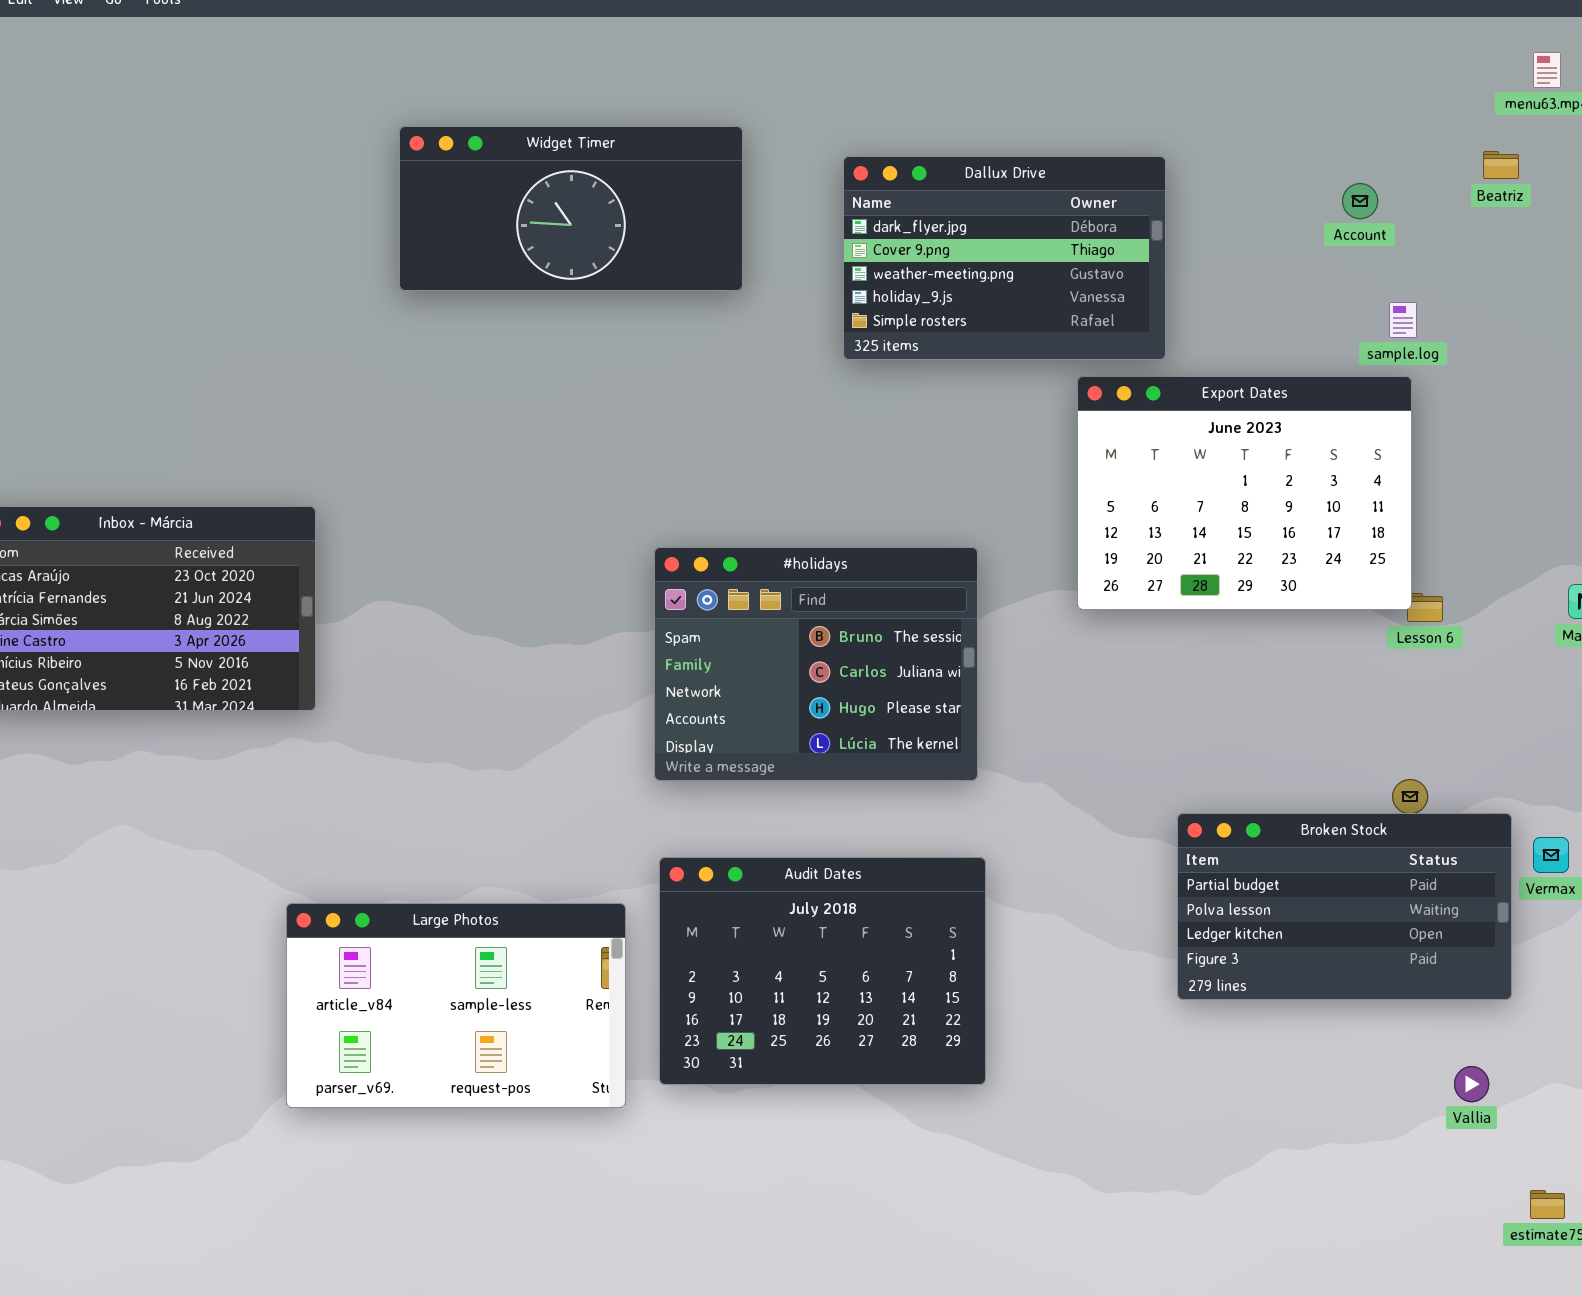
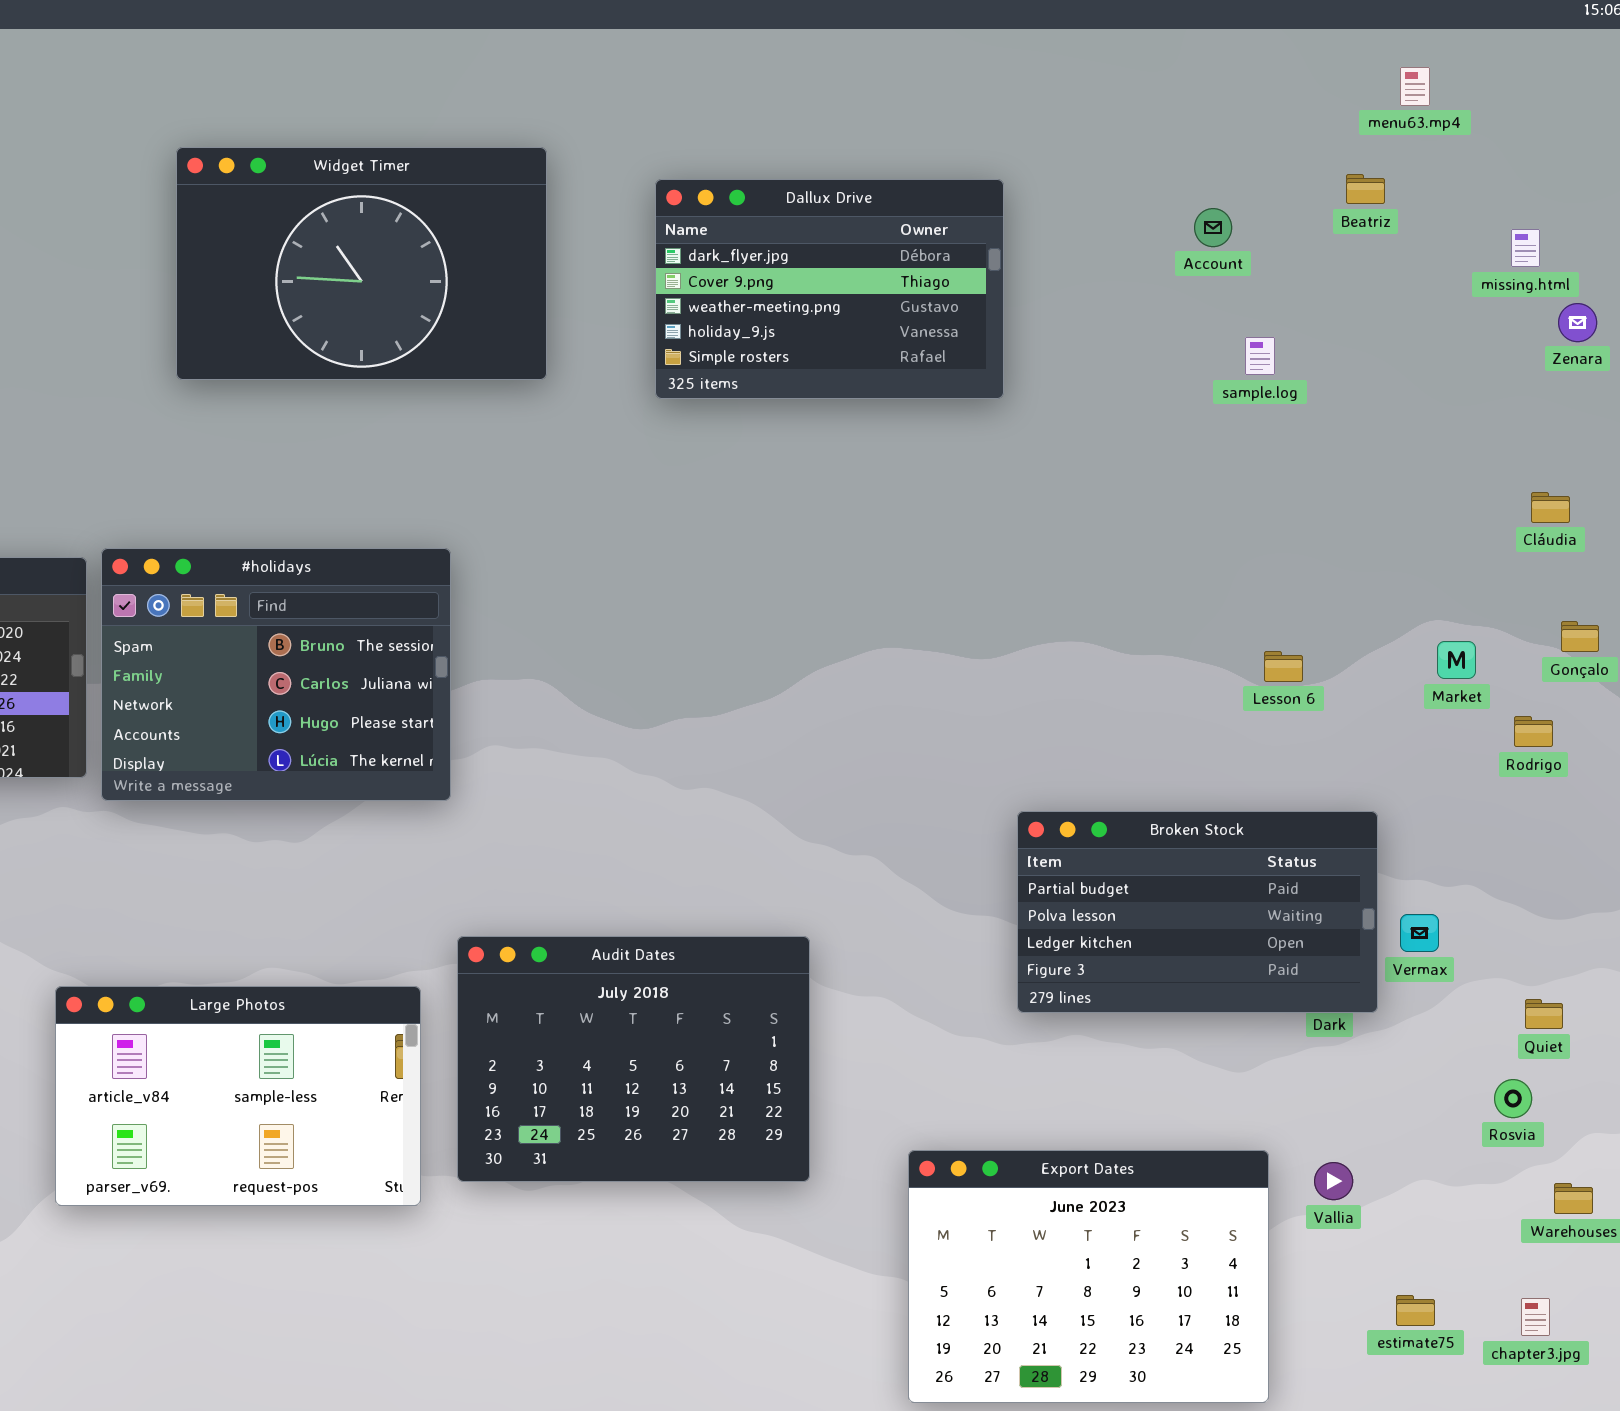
Widget Timer: [399,126,743,291] -> [176,147,547,380], resized
Export Dates: [1077,376,1412,610] -> [908,1150,1269,1403], moved
#holidays: [654,547,978,781] -> [101,548,451,801], moved
Broken Stock: [1177,813,1512,1000] -> [1017,811,1378,1013], moved

